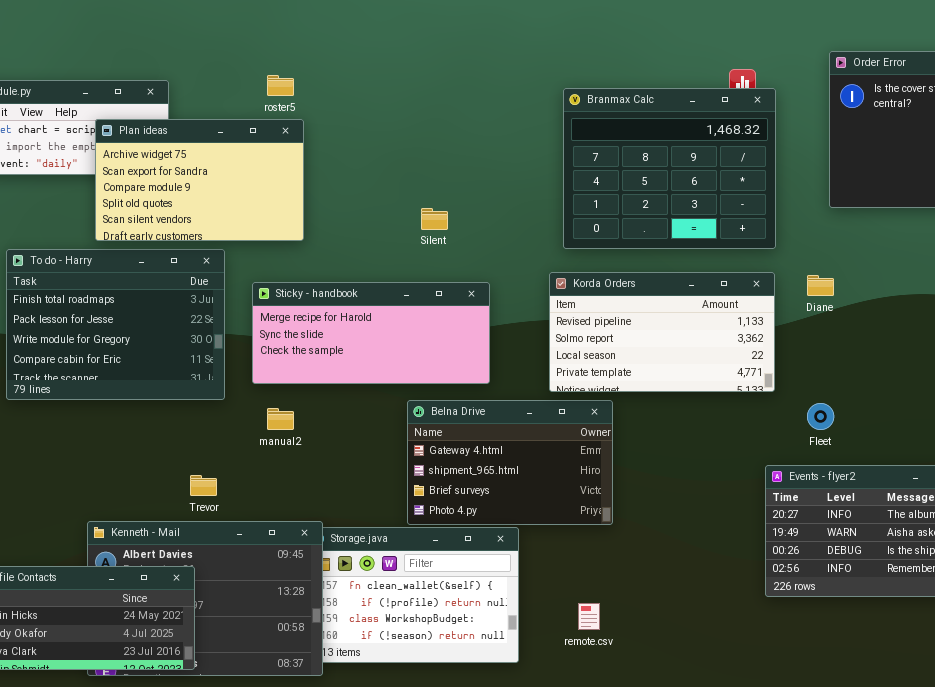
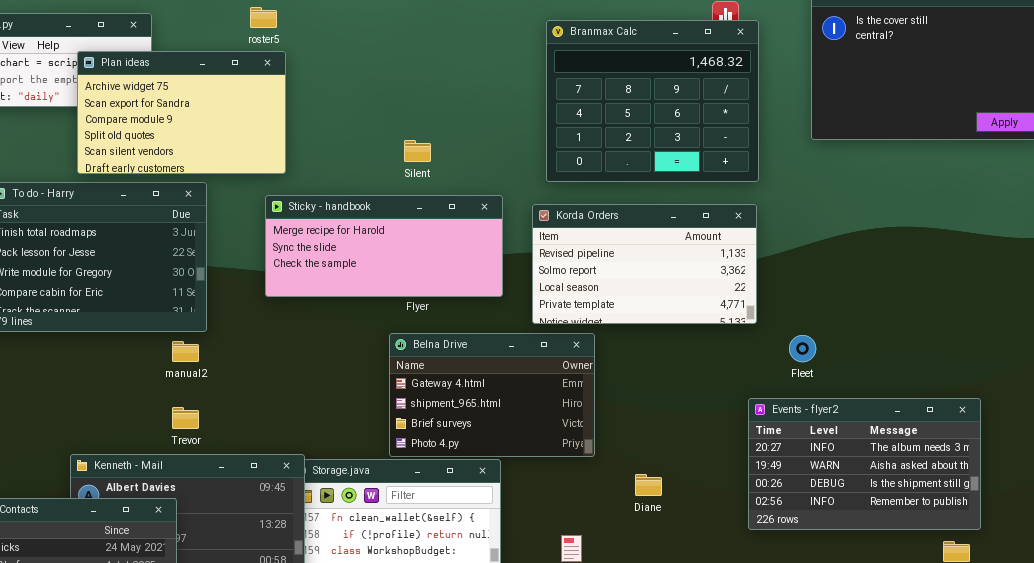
Diane: [807,275,834,296] -> [635,474,662,496], moved
Sticky - handbook: [252,282,490,384] -> [265,195,503,297], moved
manual2: [267,408,294,430] -> [172,341,199,362], moved

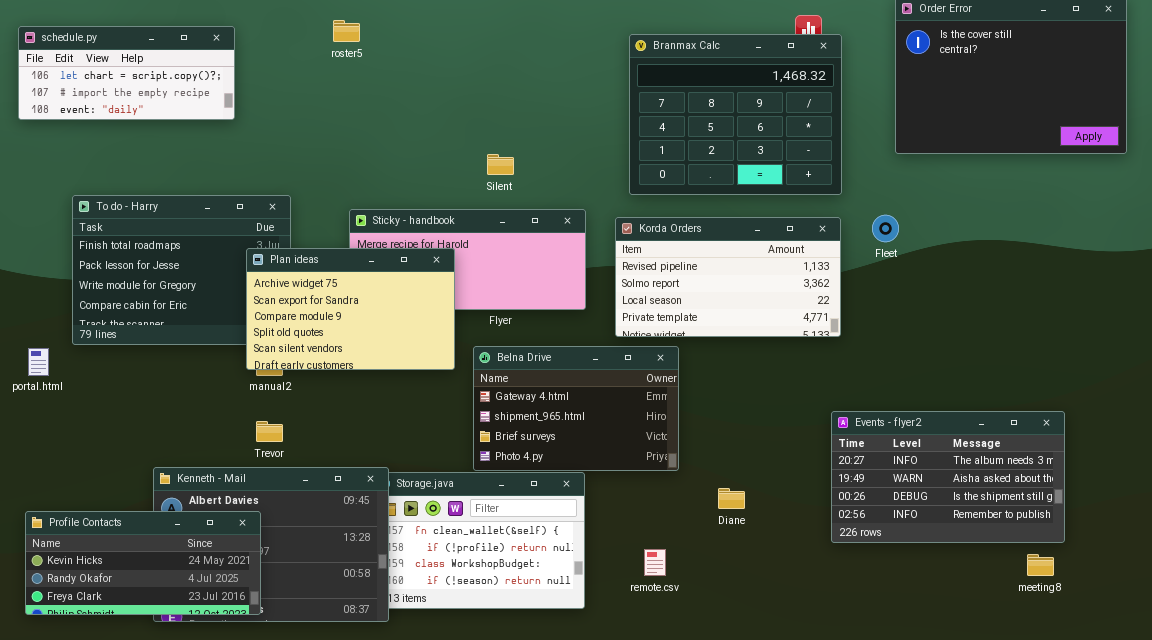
Plan ideas: [77,51,286,174] -> [246,248,455,370], moved
Fleet: [789,335,816,362] -> [872,215,899,242], moved

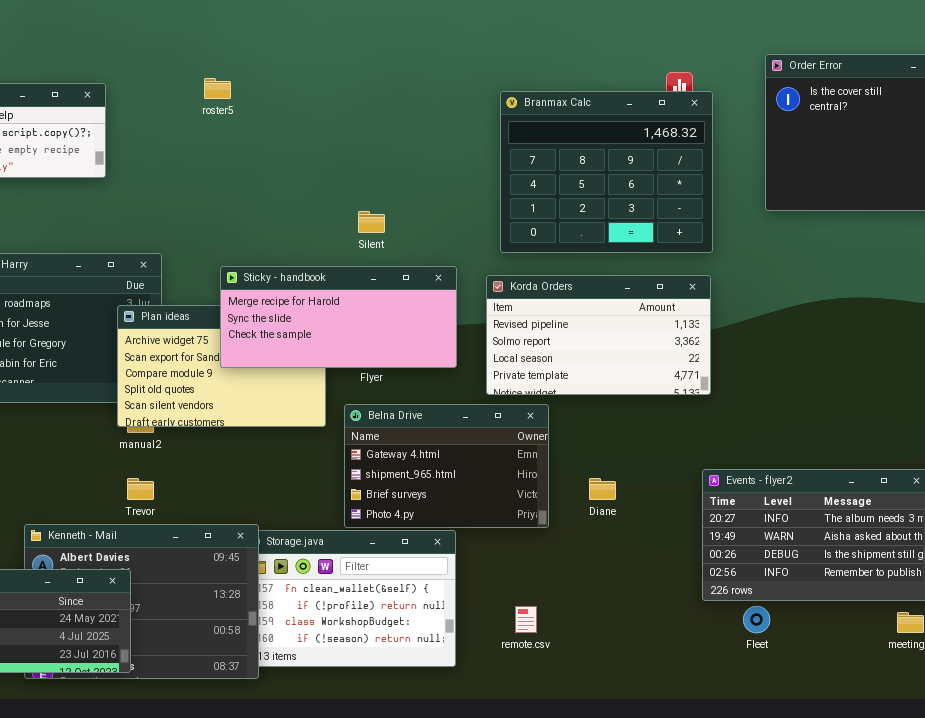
Sticky - handbook: [349,209,586,310] -> [220,266,457,368], raised
Fleet: [872,215,899,242] -> [743,606,770,633], moved
Diane: [718,488,745,509] -> [589,478,616,500], moved

